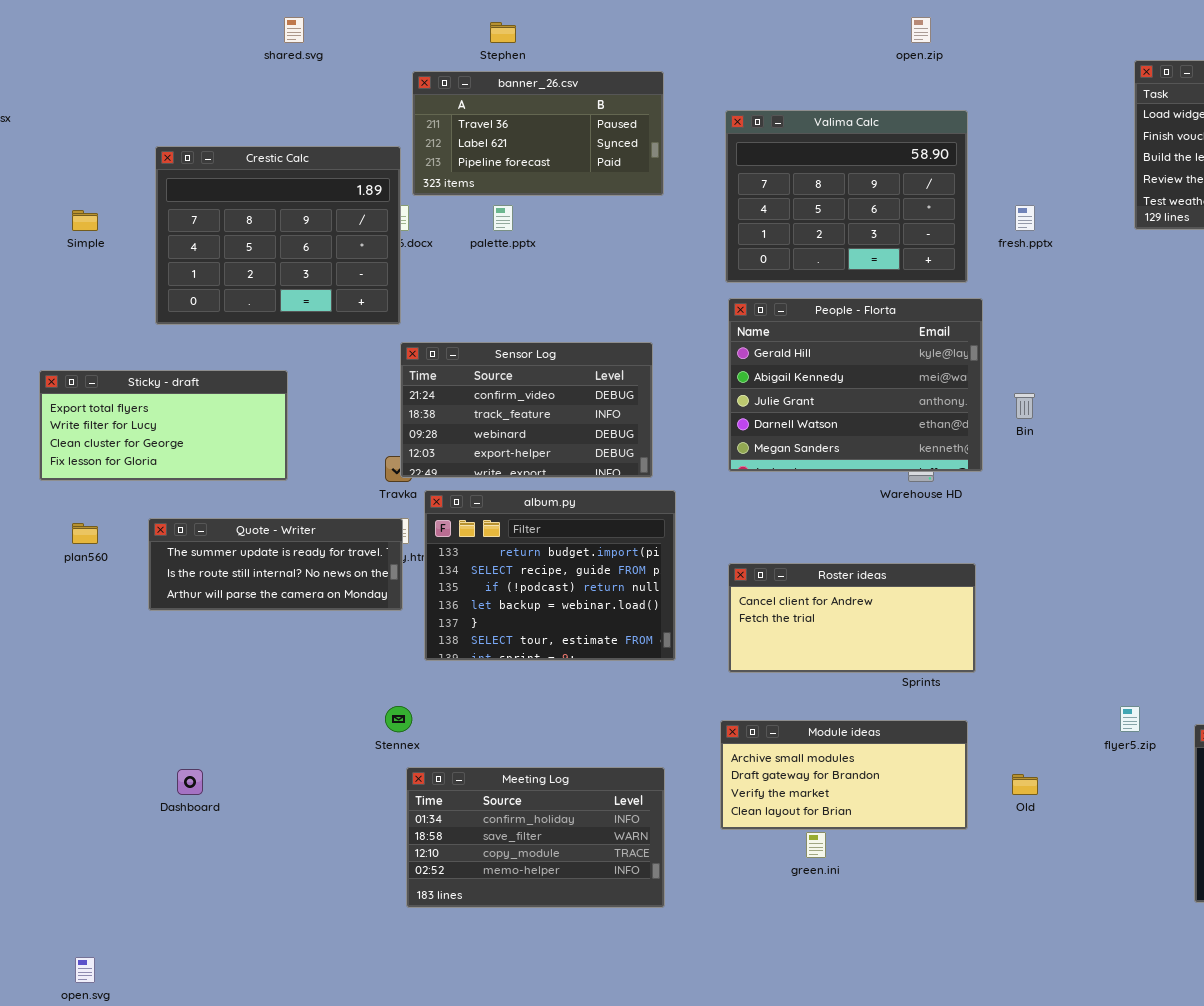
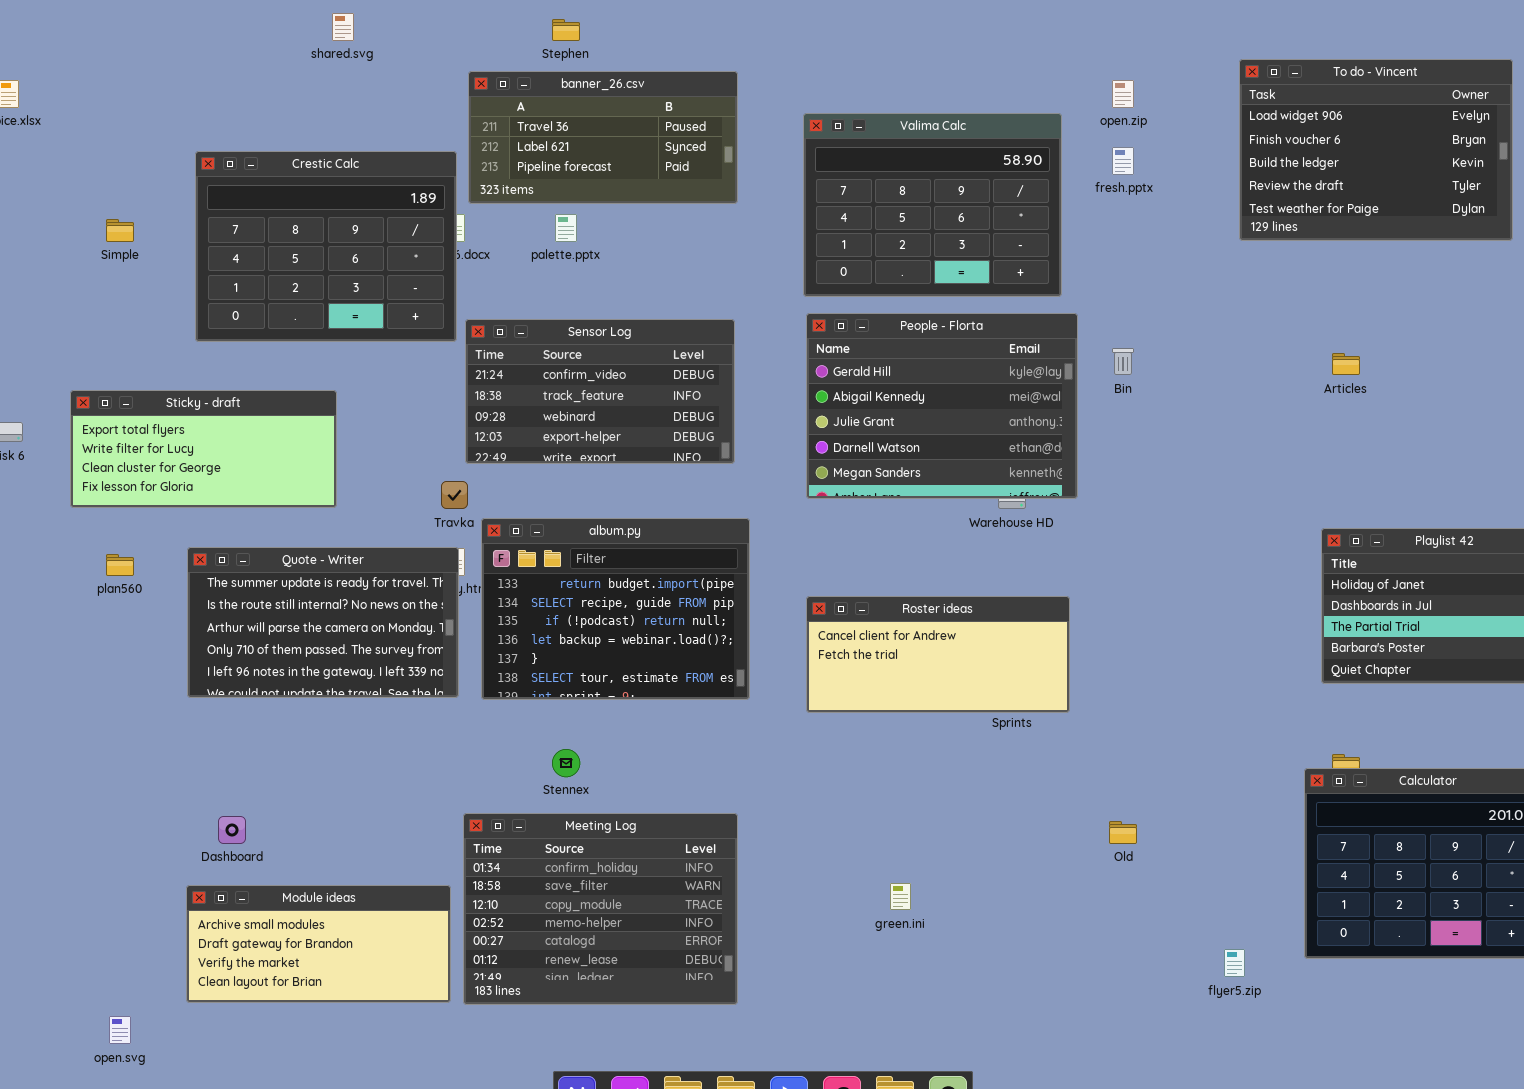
open.zip: [911,17,931,43] -> [1112,80,1134,108], moved
fresh.pptx: [1015,205,1035,231] -> [1112,147,1134,175], moved
Sensor Log: [400,342,653,478] -> [465,319,735,464], moved
Bin: [1014,393,1035,419] -> [1112,348,1134,375], moved
Quote - Writer: [148,518,403,611] -> [187,547,459,698], resized
Stennex: [385,706,412,732] -> [552,749,580,777], moved
flyer5.zip: [1120,706,1140,732] -> [1224,949,1245,977], moved
Module ideas: [720,720,968,830] -> [186,885,451,1003], moved
Meeting Log: [406,767,665,908] -> [463,813,738,1005], resized

